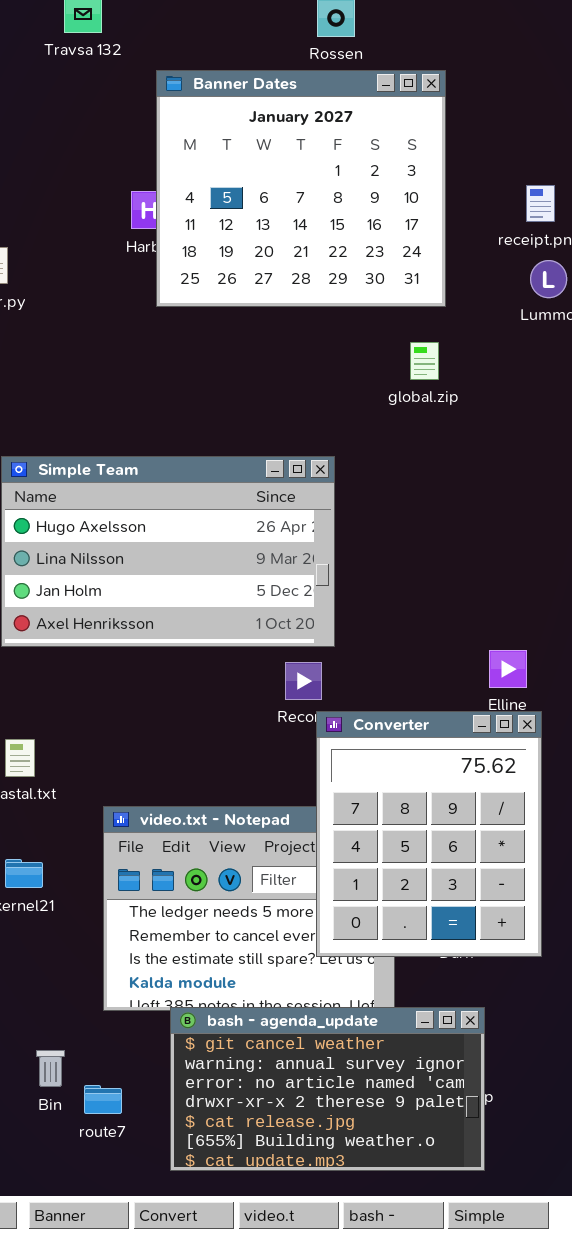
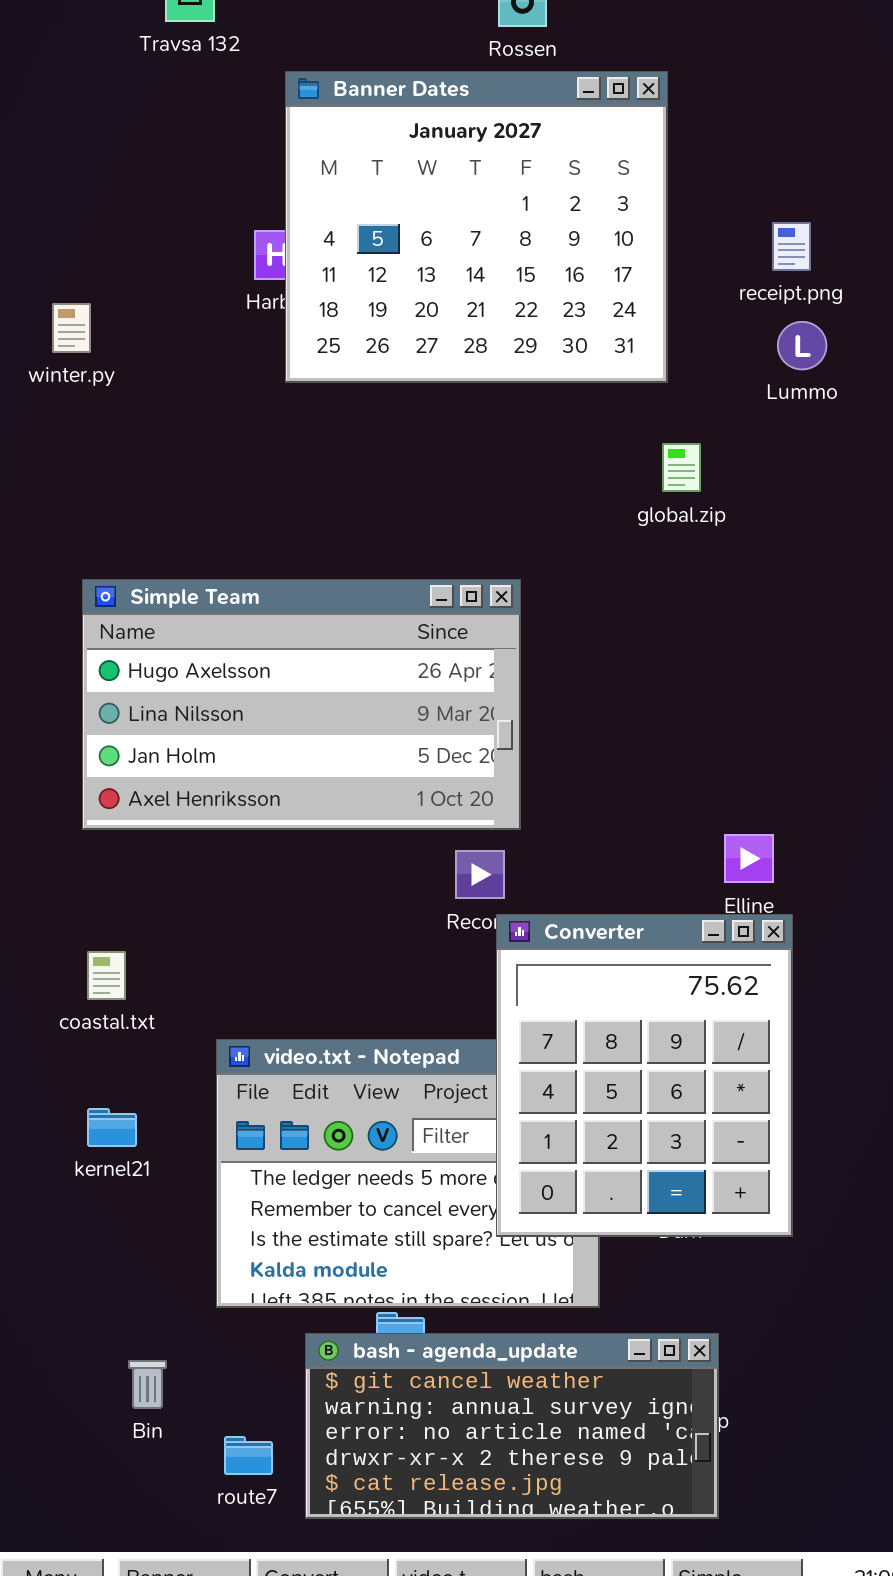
global.zip: [410,342,439,380] -> [662,443,701,492], moved
bash - agenda_update: [170,1007,485,1171] -> [305,1333,719,1519], resized
route7: [84,1085,122,1114] -> [224,1436,273,1475], moved

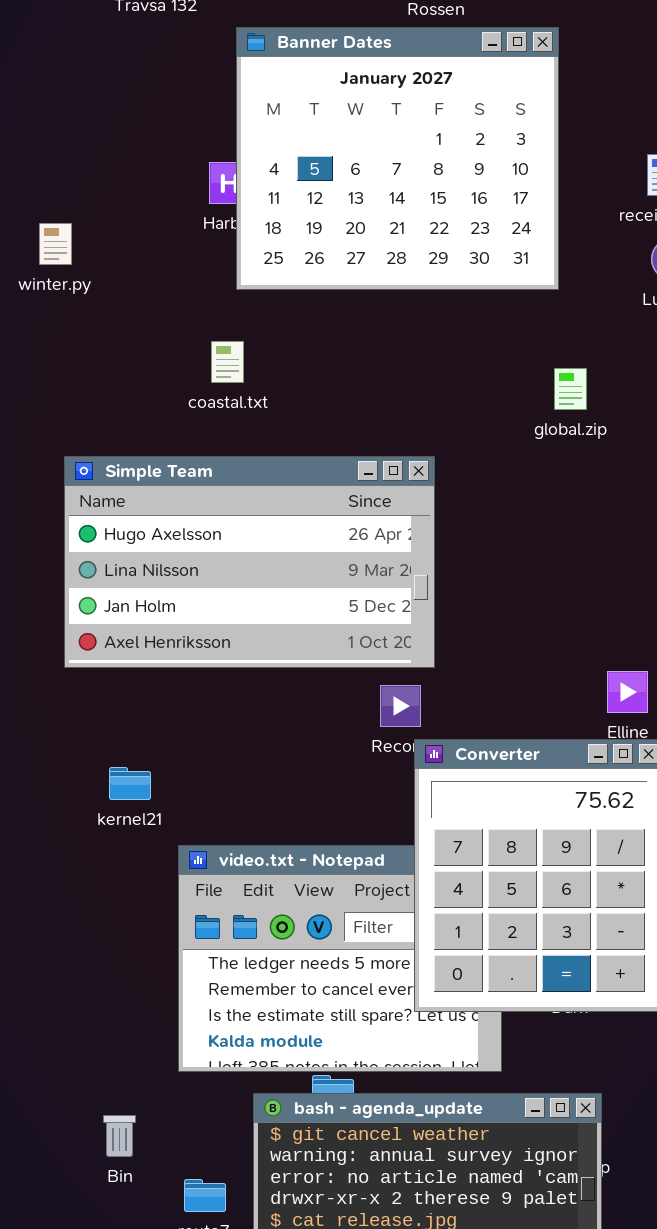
global.zip: [662,443,701,492] -> [554,368,587,410], moved
coastal.txt: [87,951,126,1000] -> [211,341,244,383], moved
kernel21: [87,1108,137,1147] -> [109,767,151,800], moved

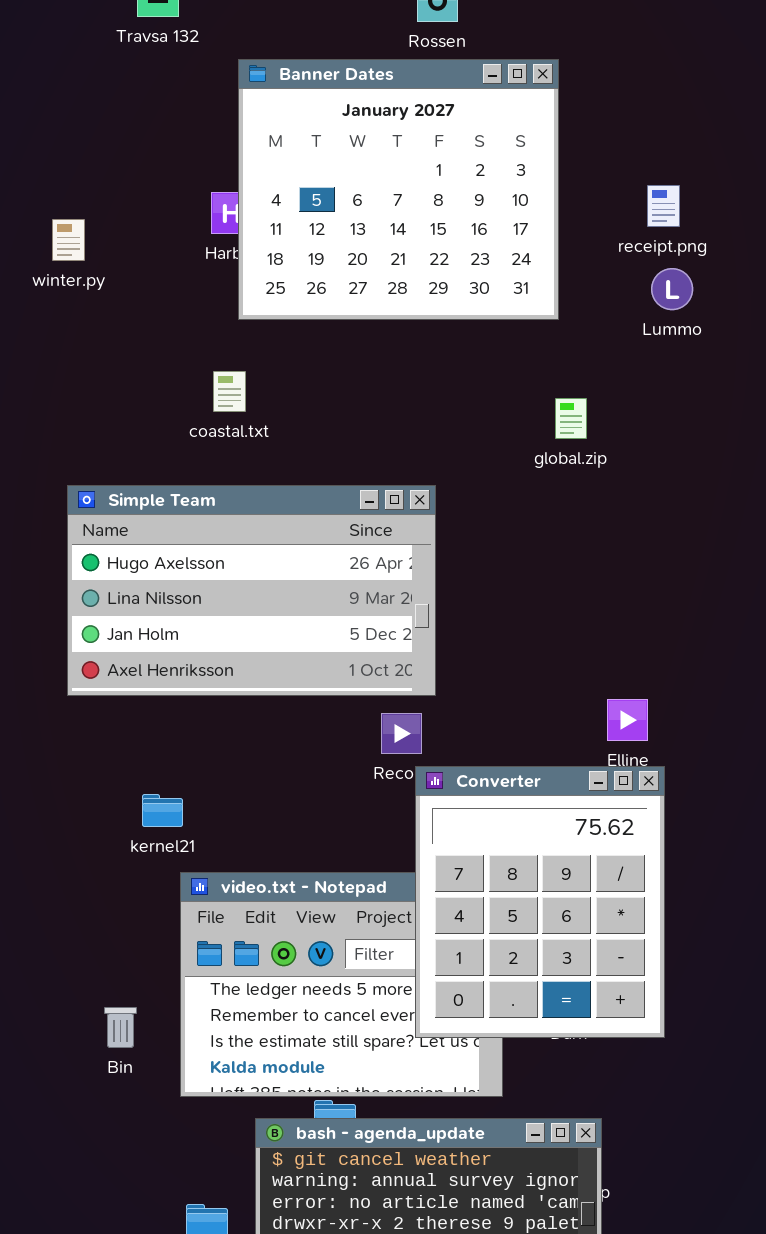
winter.py: [39,223,72,265] -> [52,219,85,261], moved
kernel21: [109,767,151,800] -> [142,794,183,827], moved
Bin: [103,1115,136,1157] -> [104,1007,137,1048], moved

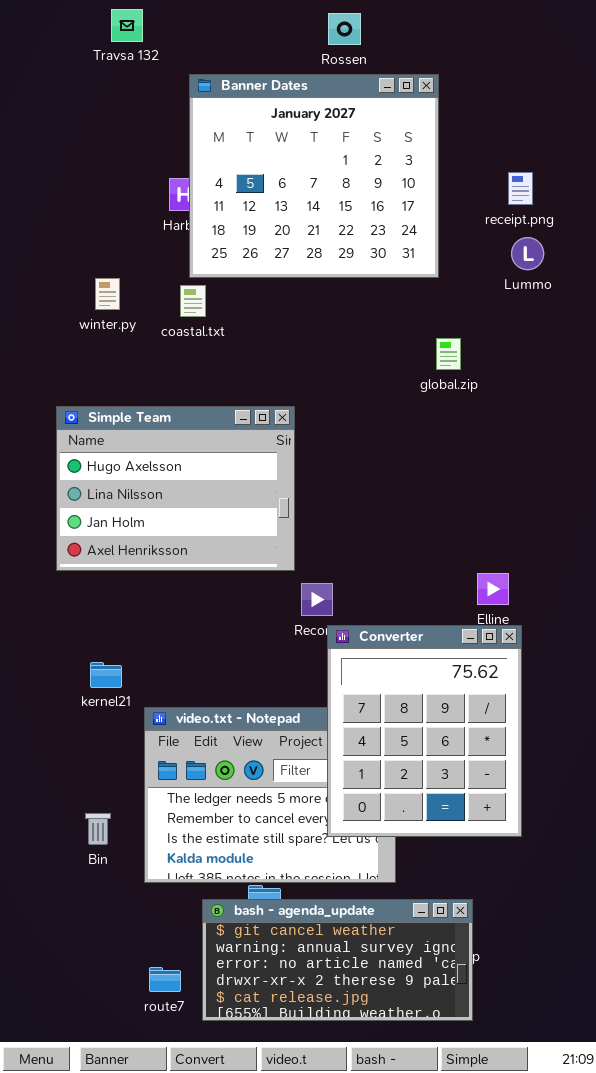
winter.py: [52,219,85,261] -> [95,278,120,310], moved
coastal.txt: [213,371,246,412] -> [180,285,206,317], moved
Simple Team: [67,485,436,696] -> [56,406,295,571], resized
kernel21: [142,794,183,827] -> [90,662,122,688], moved

